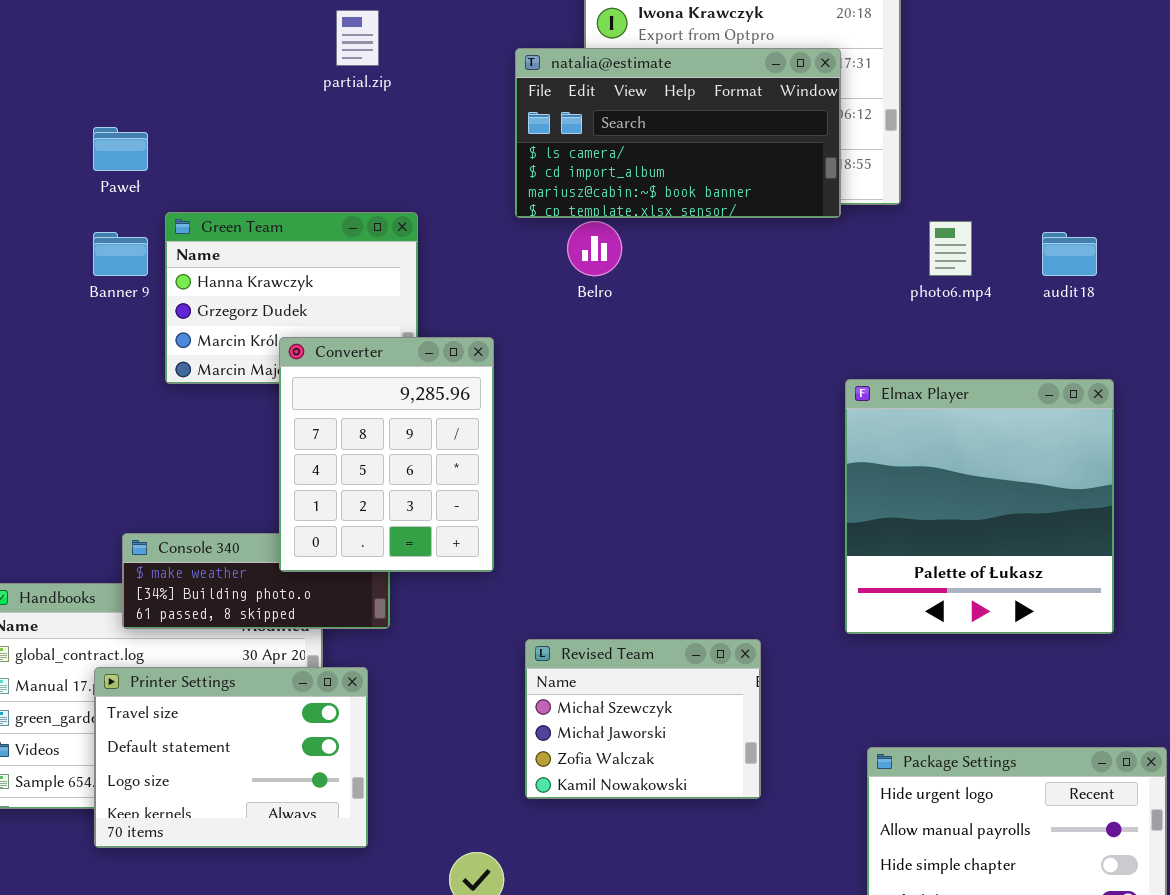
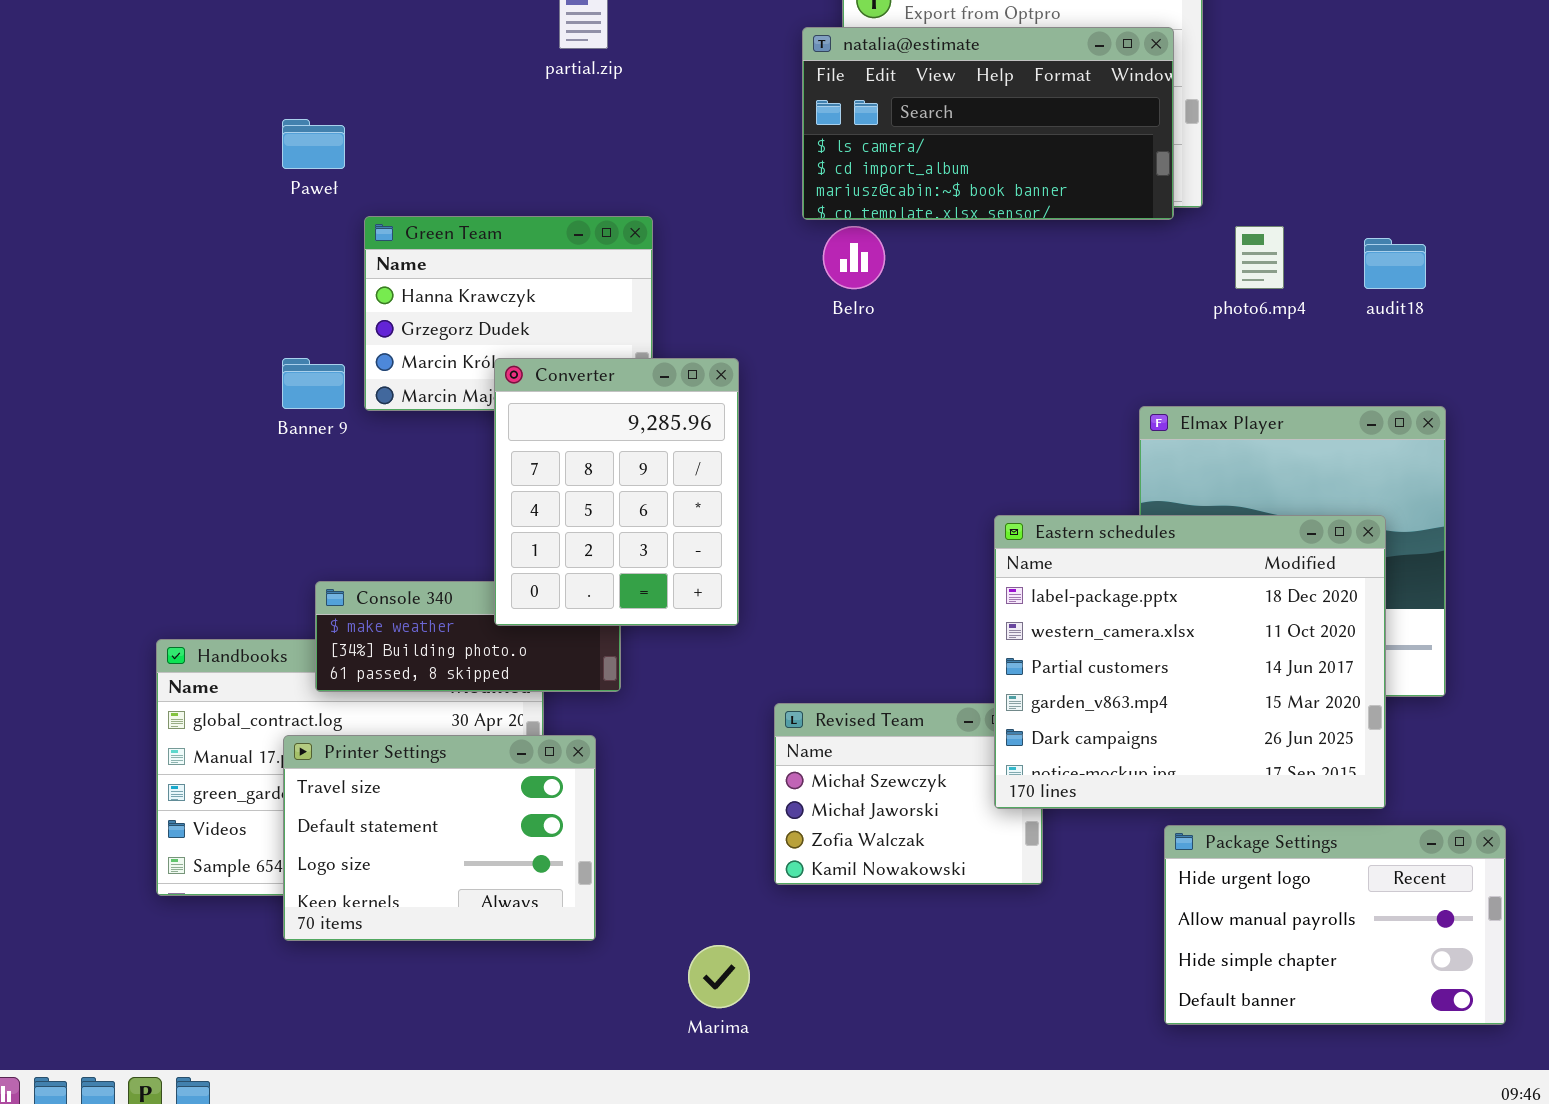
natalia@estimate: [515,48,841,218] -> [802,27,1174,220], moved
Banner 9: [93,232,148,276] -> [282,358,345,409], moved
Eastern schedules: none -> [994,515,1386,809], opened

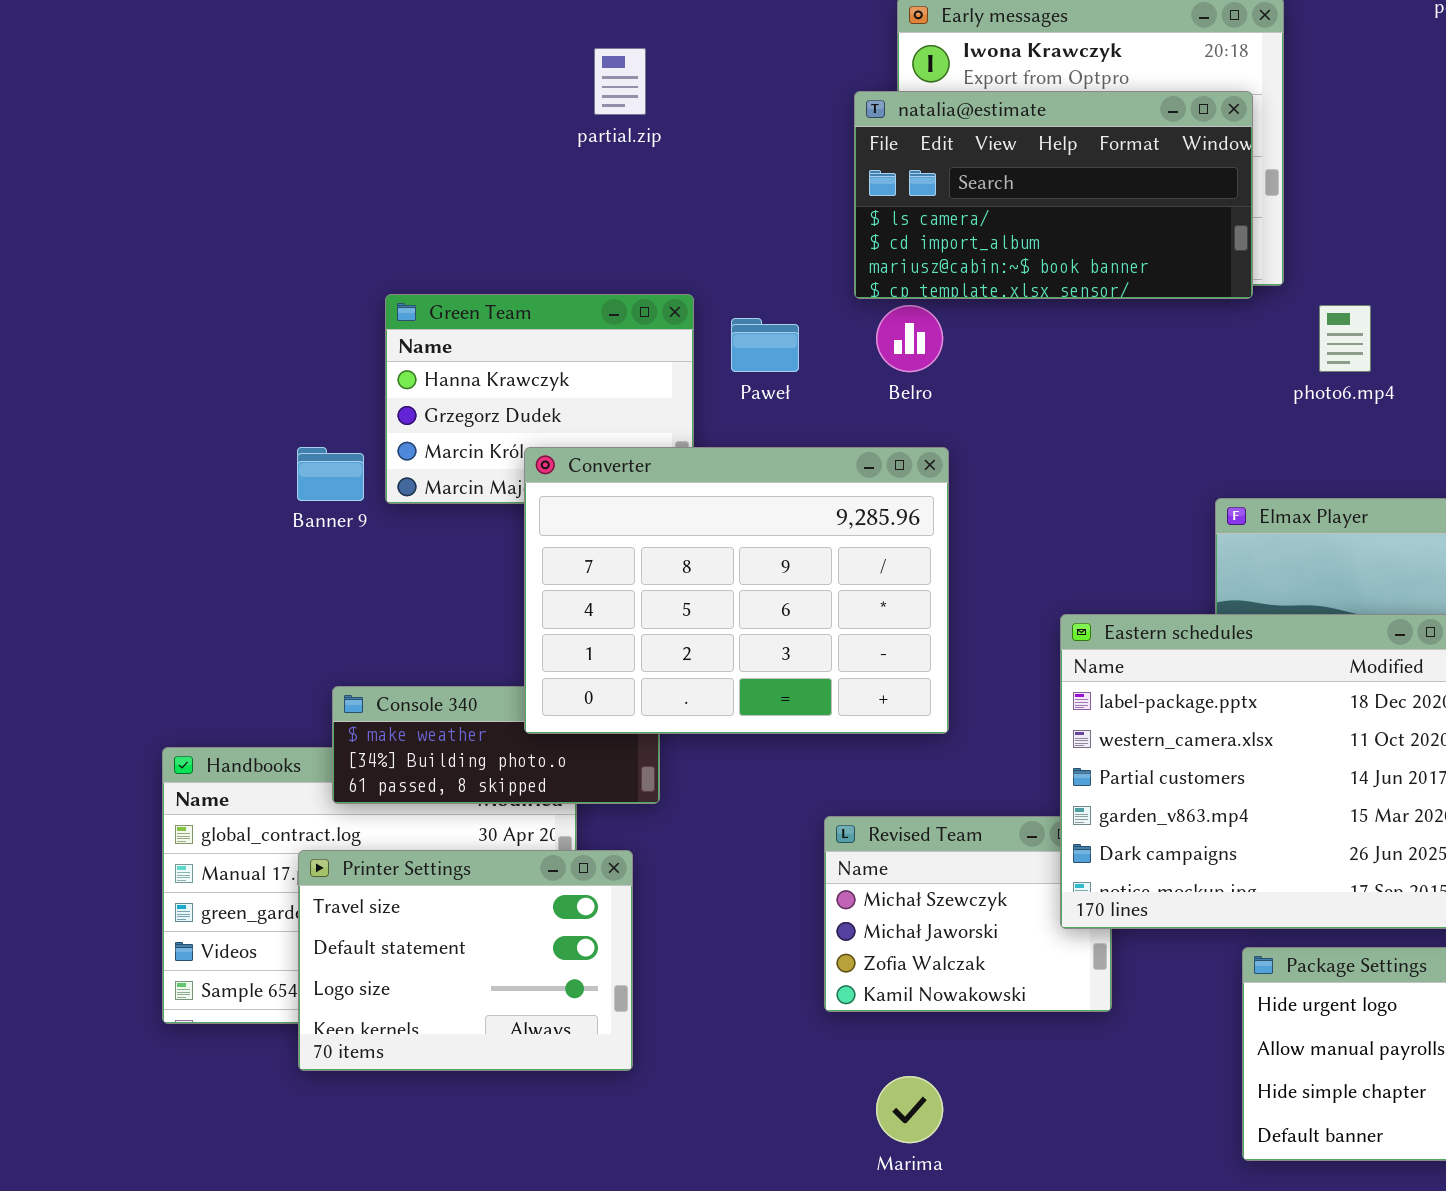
Paweł: [282,119,345,169] -> [731,318,799,372], moved
Converter: [494,358,739,626] -> [524,447,949,734], resized
Marima: [688,945,750,1008] -> [876,1076,943,1143], moved

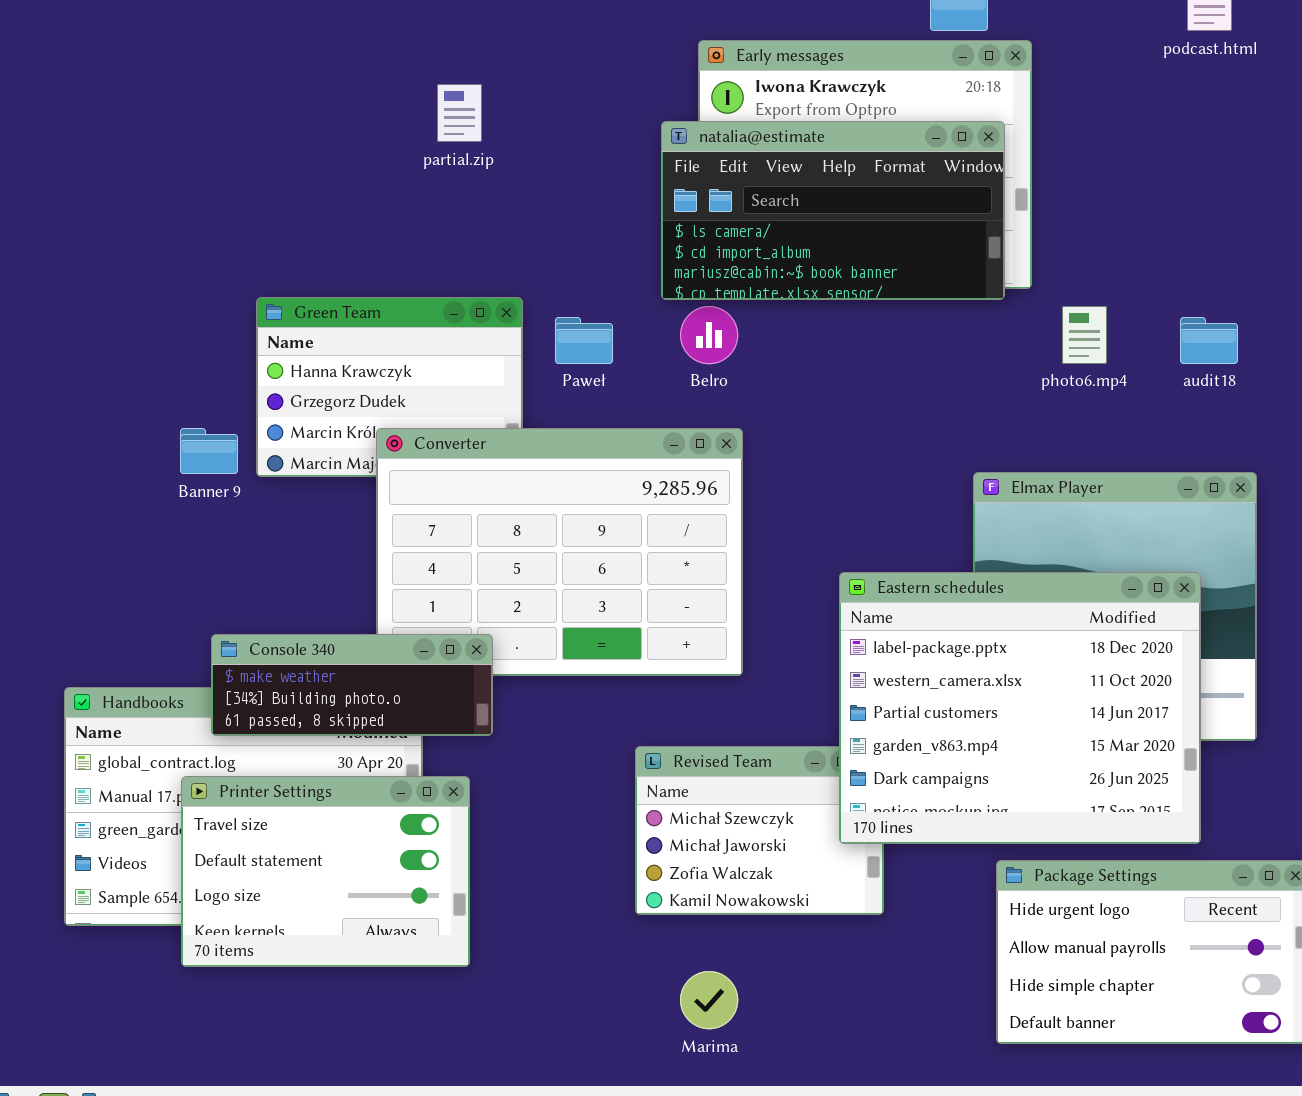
Console 340: [332,686,660,804] -> [211,634,493,736], raised

